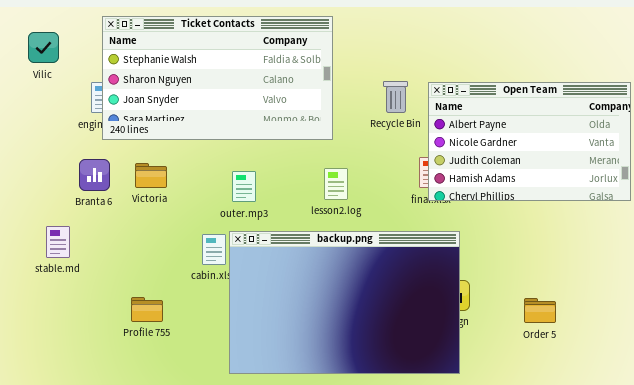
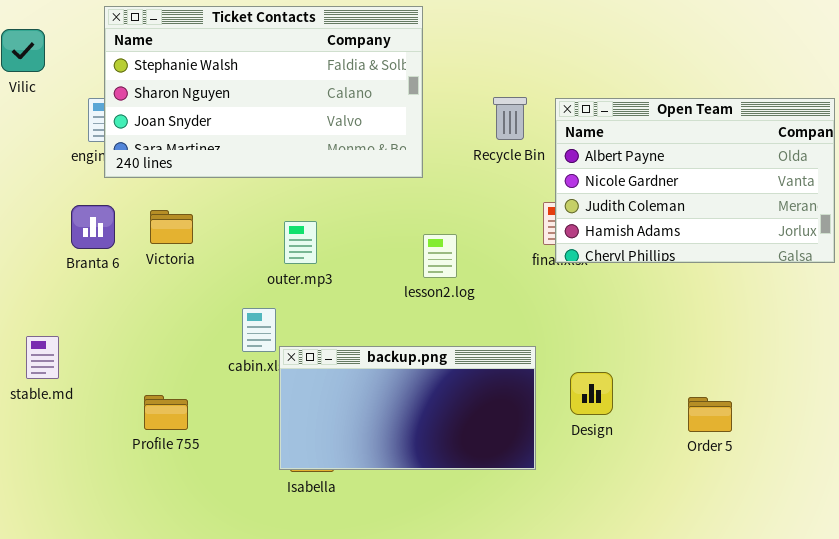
lesson2.log: [324,168,348,200] -> [423,234,457,278], moved
stable.md: [46,226,70,258] -> [26,336,59,379], moved
backup.png: [229,231,460,374] -> [279,346,536,470], moved, resized

